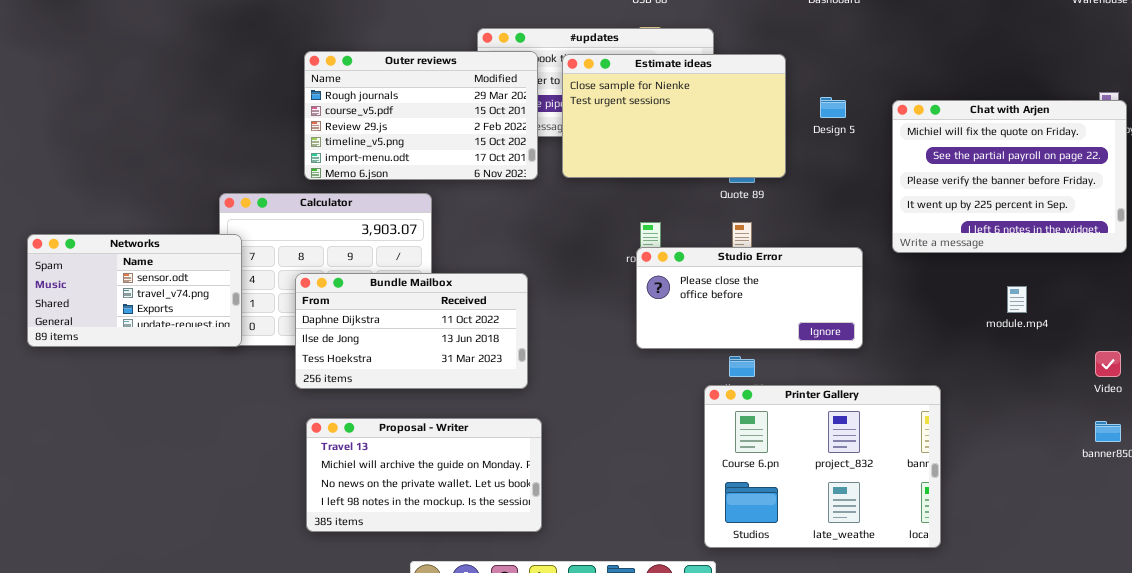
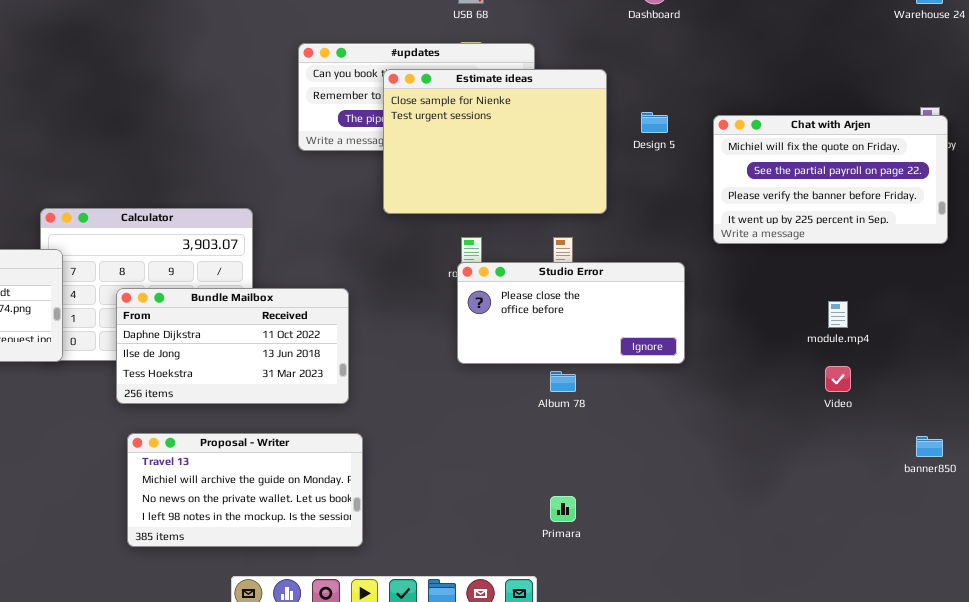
Outer reviews: [304,51,538,180] -> none, closed
Estimate ideas: [562,54,786,178] -> [383,69,607,214], resized
Chat with Arjen: [892,100,1127,253] -> [713,115,948,244], resized
Video: [1095,351,1121,377] -> [825,366,851,392], moved
Printer Gallery: [704,385,941,548] -> none, closed

